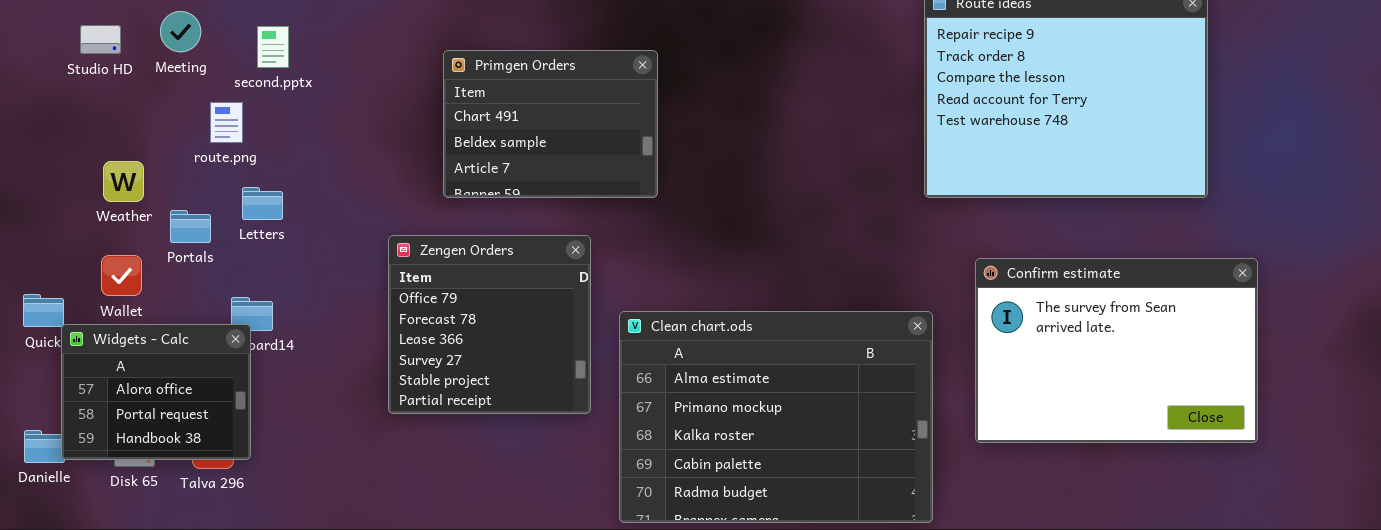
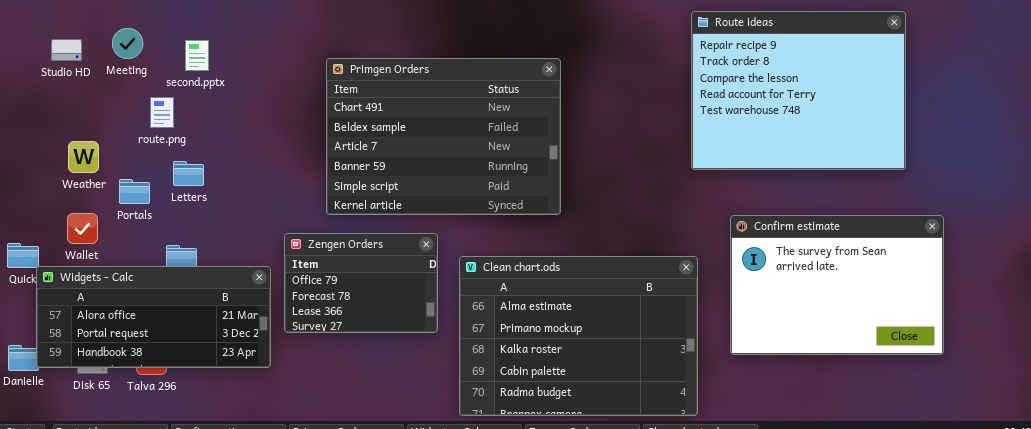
Primgen Orders: [443,50,658,198] -> [326,58,561,215], resized
Zengen Orders: [388,235,591,414] -> [284,233,438,333], resized
Widgets - Calc: [61,324,251,460] -> [36,266,271,368], resized

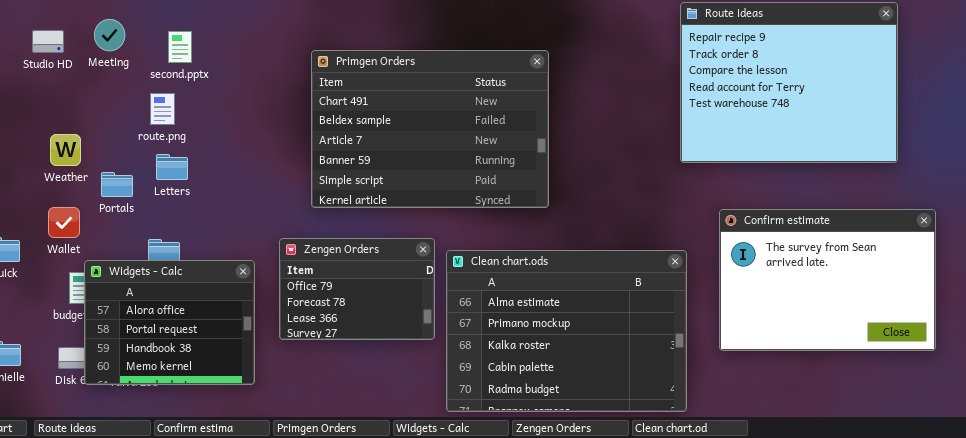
route.png: [150,97,174,128] -> [150,93,175,125], moved
Zengen Orders: [284,233,438,333] -> [279,238,435,340], moved
Widgets - Calc: [36,266,271,368] -> [84,260,255,385], resized

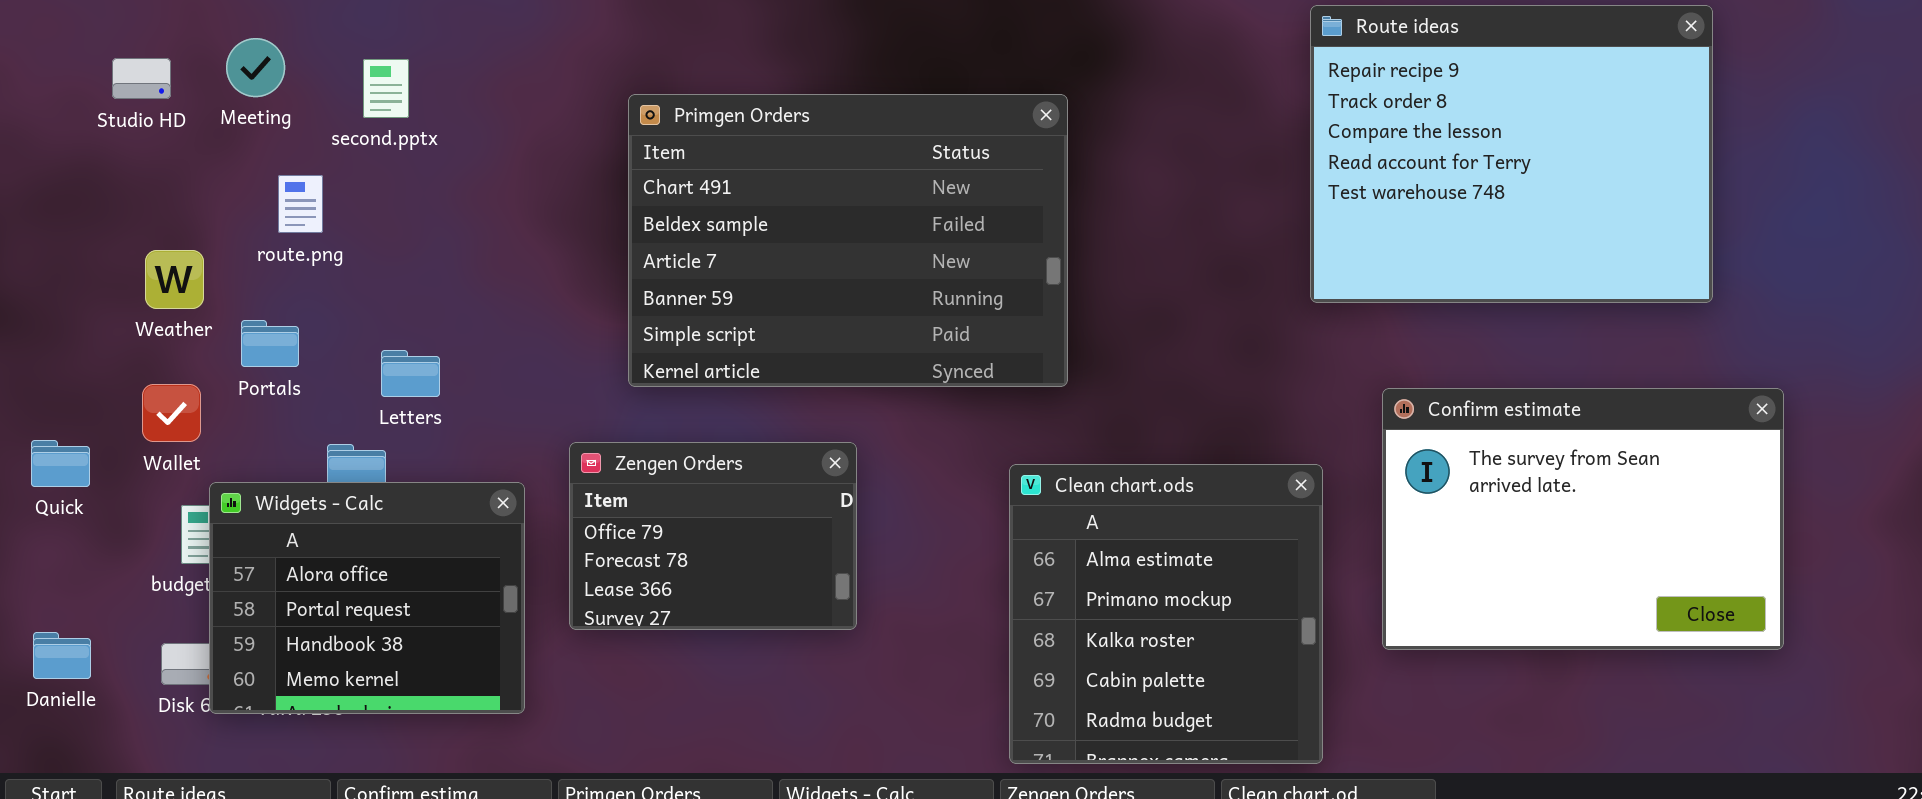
route.png: [150,93,175,125] -> [278,175,323,233], moved
Letters: [156,154,188,180] -> [381,350,440,397], moved
Clean chart.ods: [446,250,687,412] -> [1009,464,1323,764], resized

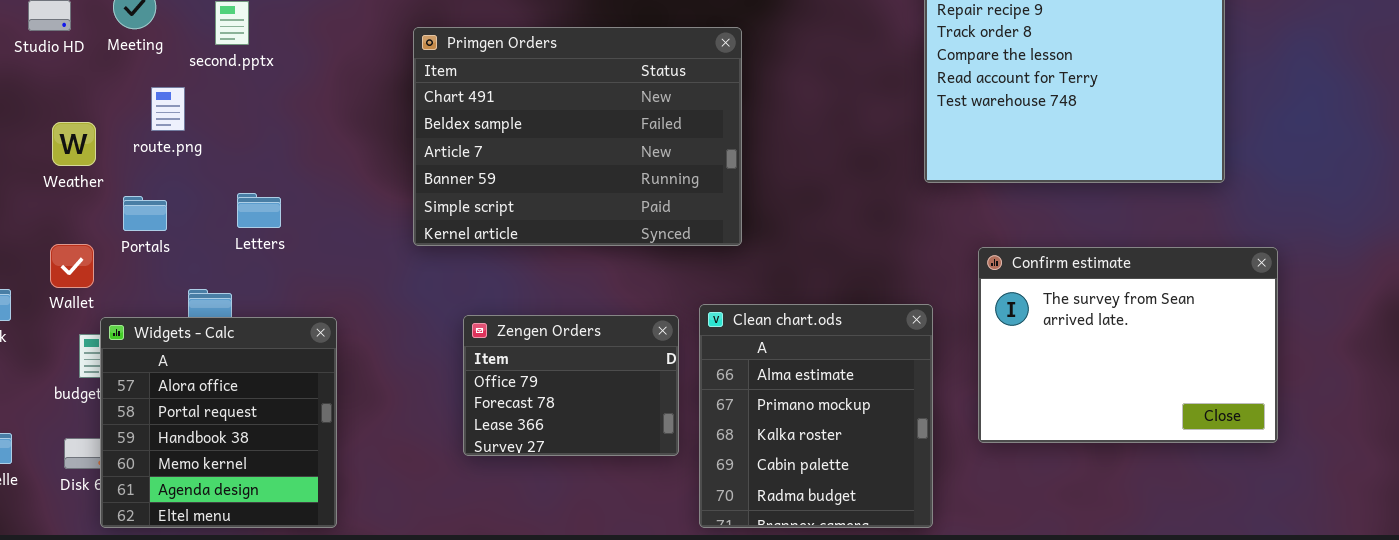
Weather: [145,250,204,309] -> [52,122,96,166], moved
Letters: [381,350,440,397] -> [237,193,281,228], moved
Zengen Orders: [569,442,857,630] -> [463,315,679,456], moved
Widgets - Calc: [209,482,525,714] -> [100,317,337,528], resized

